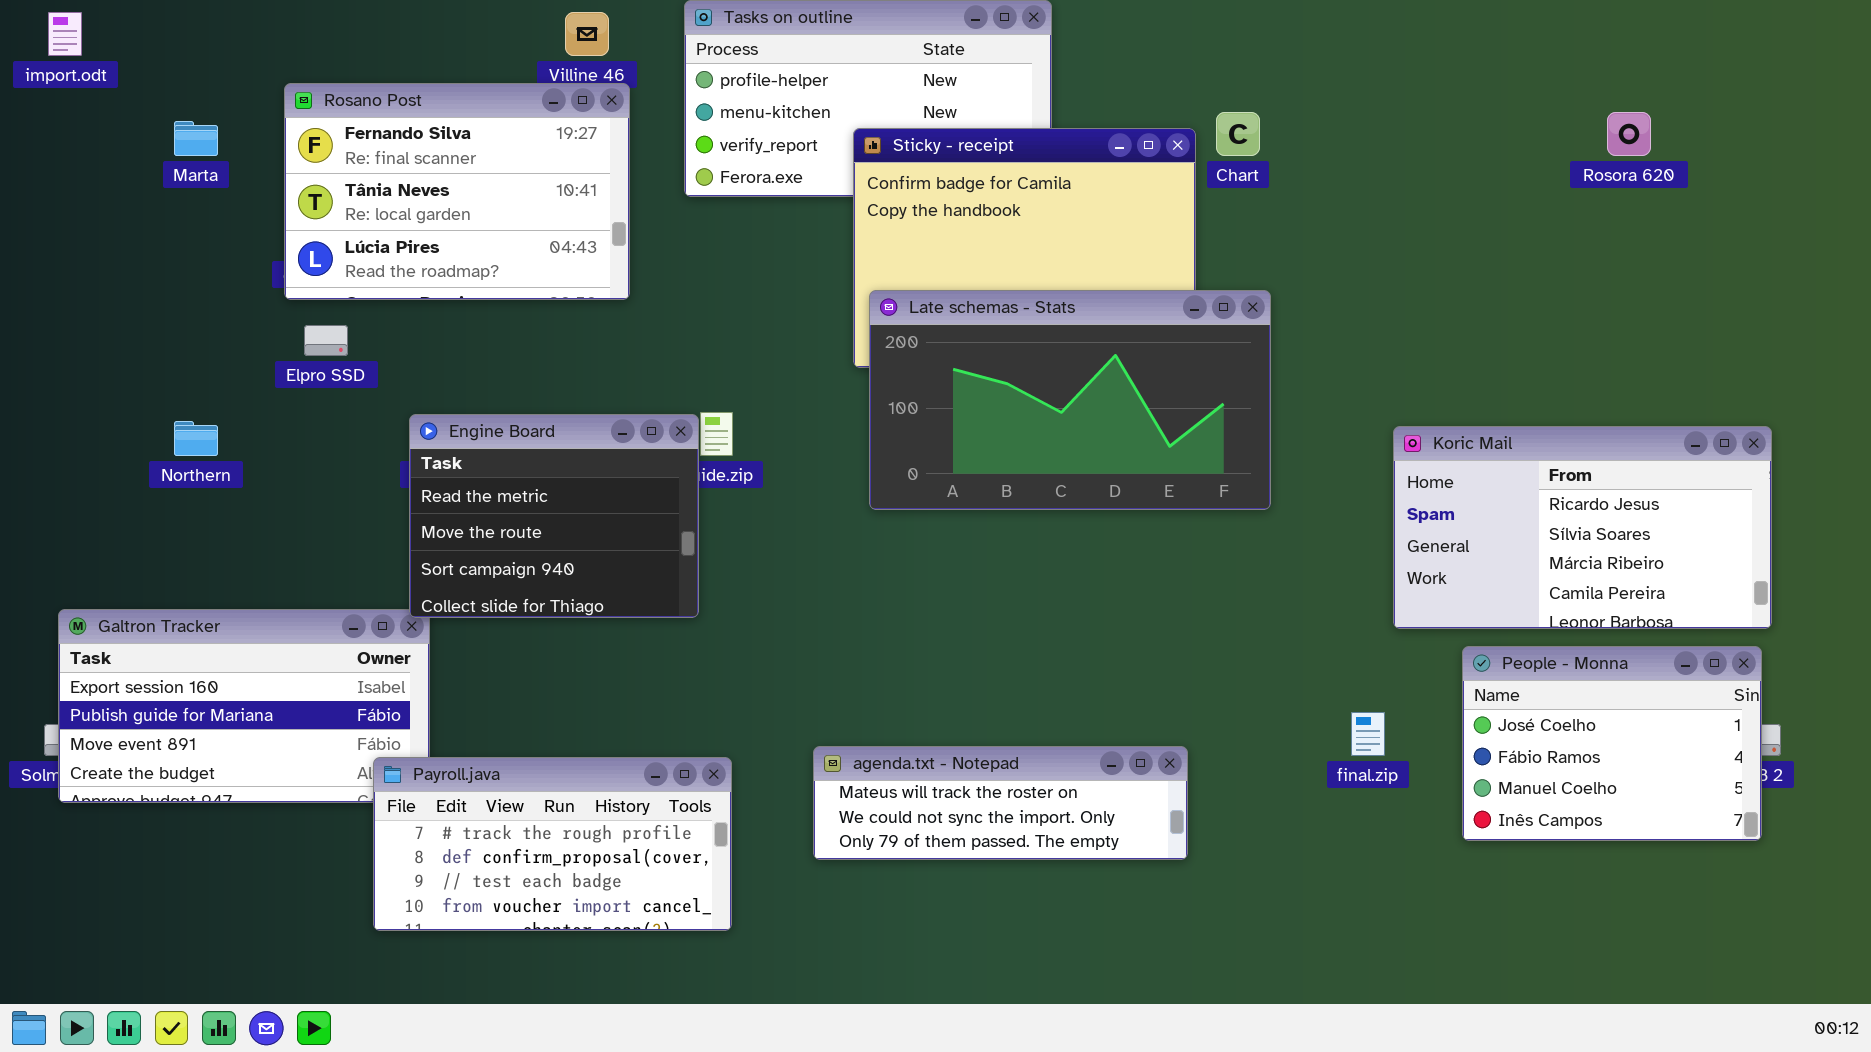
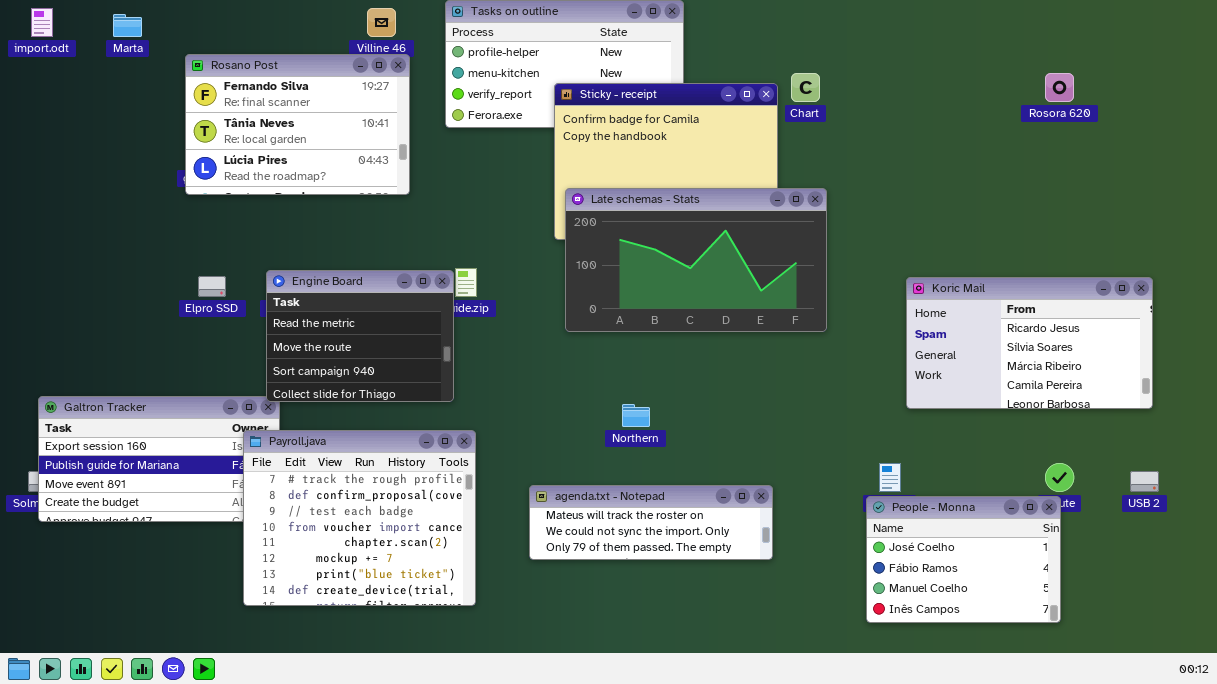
Marta: [174,121,218,156] -> [113,14,142,37], moved
Elpro SSD: [304,325,348,356] -> [198,276,226,297], moved
Northern: [174,421,218,456] -> [622,404,650,427], moved
People - Monna: [1462,646,1762,841] -> [866,496,1061,623], moved
Payroll.java: [373,757,732,931] -> [243,430,476,606], resized

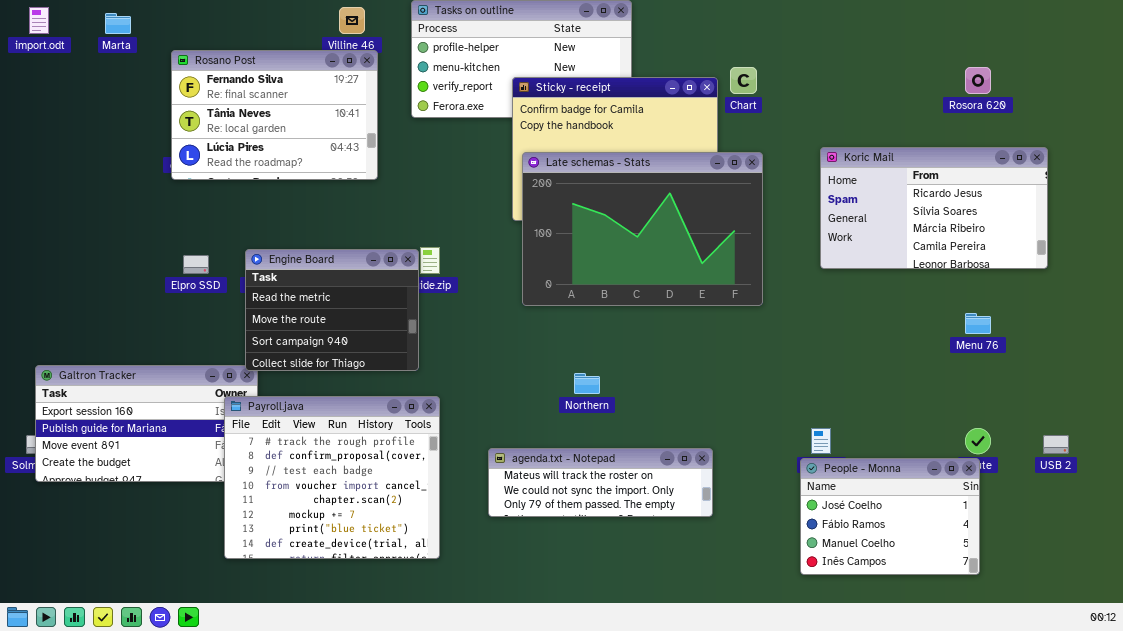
Late schemas - Stats: [565,188,827,332] -> [522,152,763,306], resized
Koric Mail: [906,277,1153,409] -> [820,147,1048,269], moved

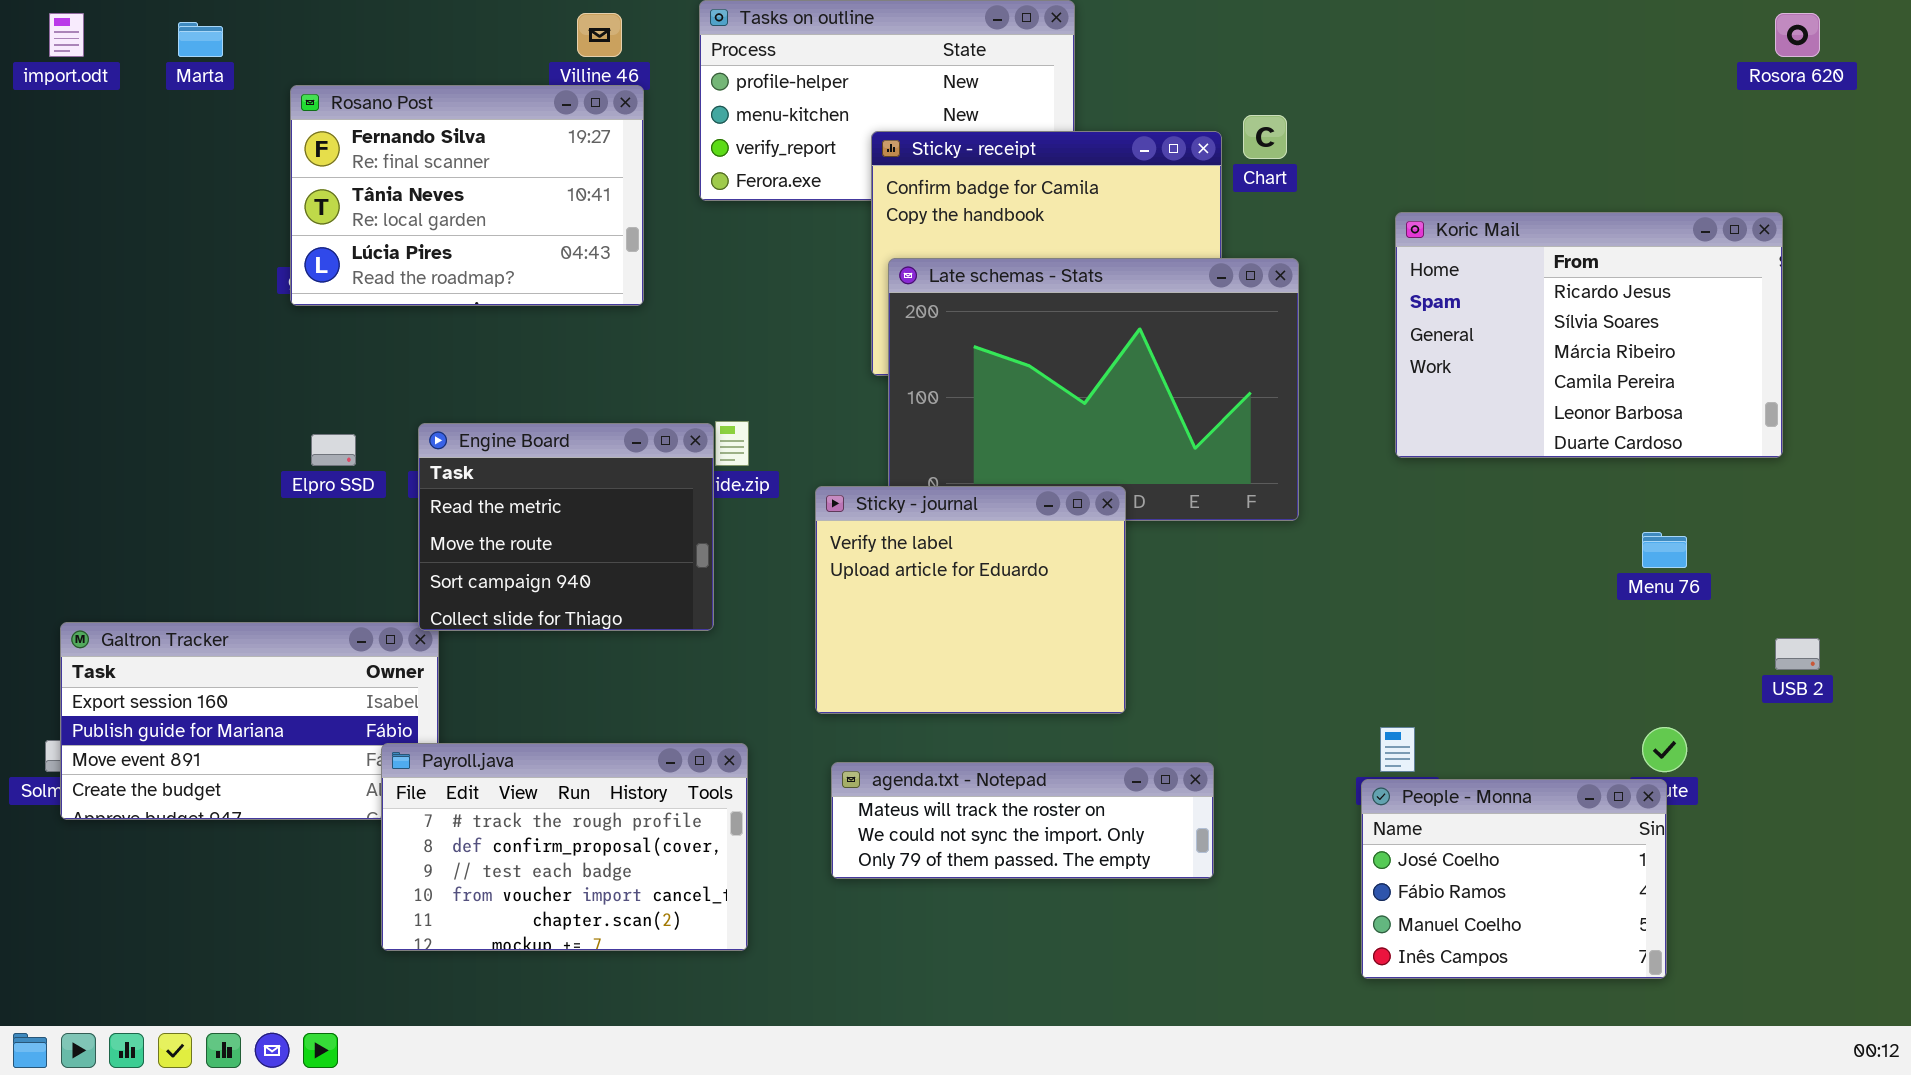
Rosora 620: [965,67,991,94] -> [1775,13,1820,57], moved
Koric Mail: [820,147,1048,269] -> [1395,212,1783,458], resized
Sticky - journal: none -> [815,486,1126,714], opened
Payroll.java: [224,396,440,559] -> [381,743,748,951], resized
USB 2: [1043,435,1069,454] -> [1775,638,1820,670], moved

